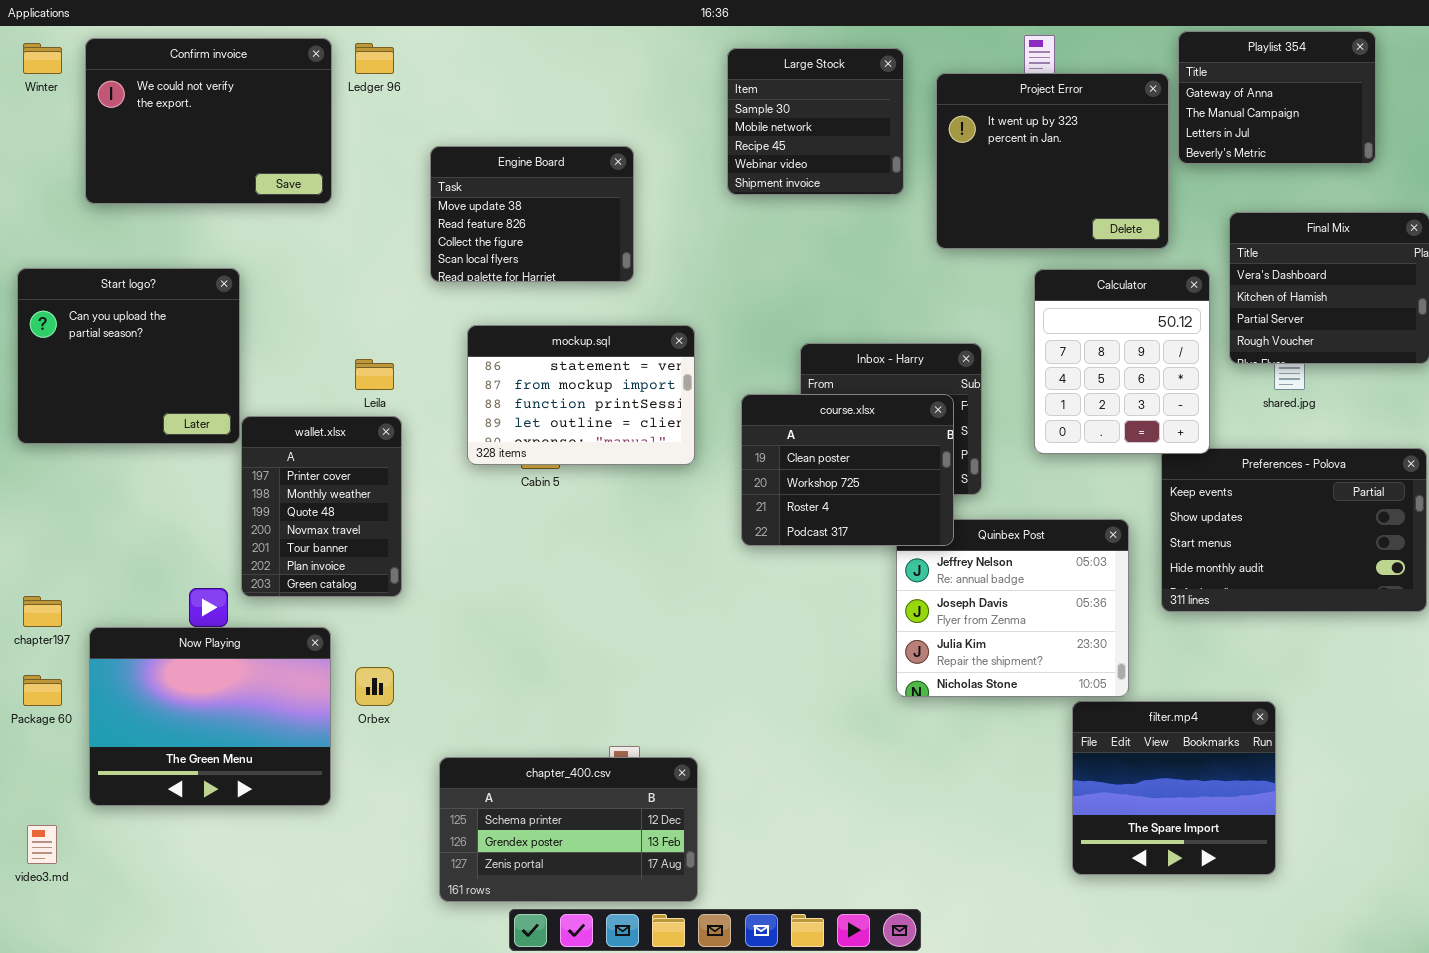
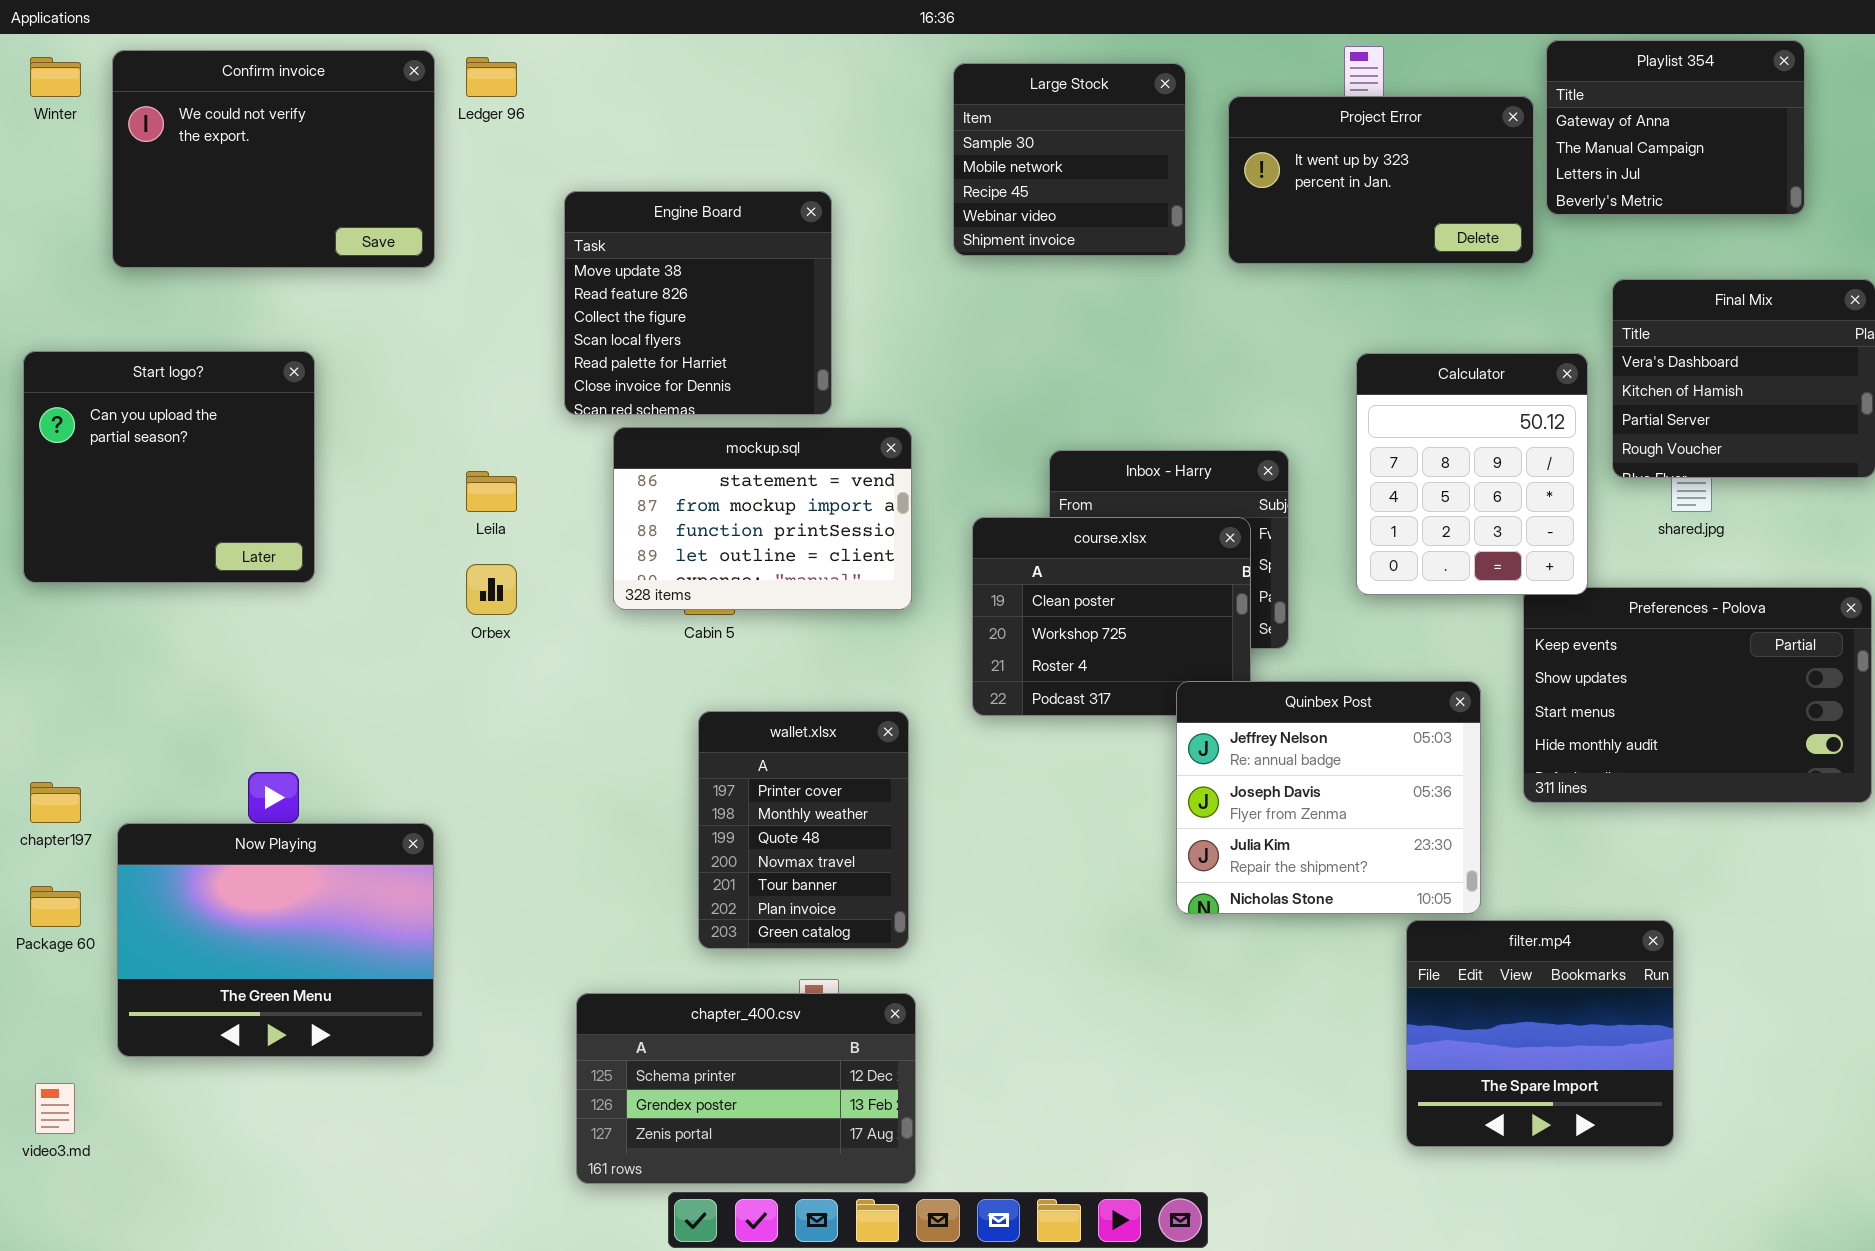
Project Error: [936,73,1169,249] -> [1228,96,1534,264], resized
Engine Board: [430,146,634,282] -> [564,191,832,415], resized
wallet.xlsx: [241,416,402,597] -> [698,711,909,949], moved
Quinbex Post: [896,519,1129,697] -> [1176,681,1481,914], raised
Orbex: [355,667,394,706] -> [466,564,517,615], moved

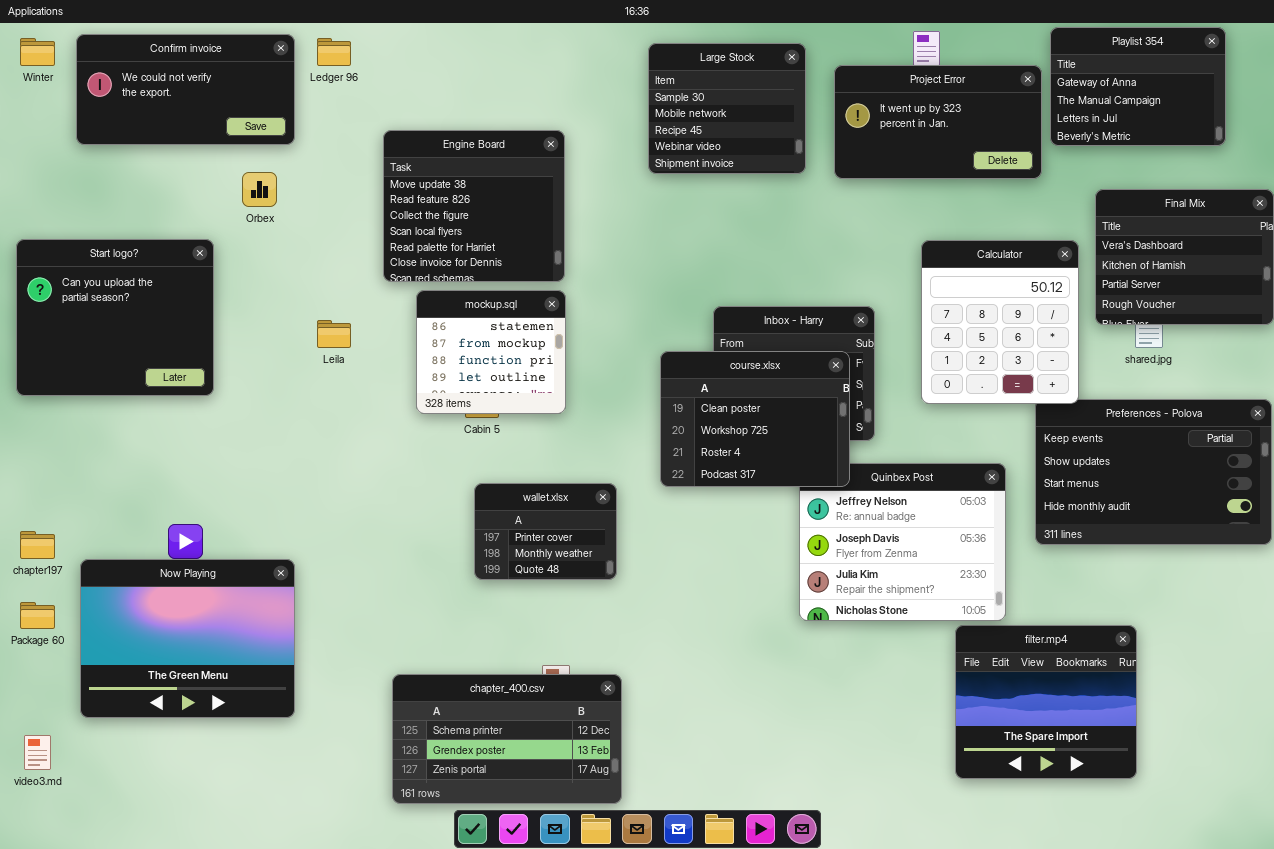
Confirm invoice: [112,50,435,268] -> [76,34,295,145], resized
mockup.sql: [613,427,912,610] -> [416,290,566,414], resized
course.xlsx: [972,517,1251,716] -> [660,351,850,487], raised
Orbex: [466,564,517,615] -> [242,172,277,207], moved
wallet.xlsx: [698,711,909,949] -> [474,483,617,580], resized

